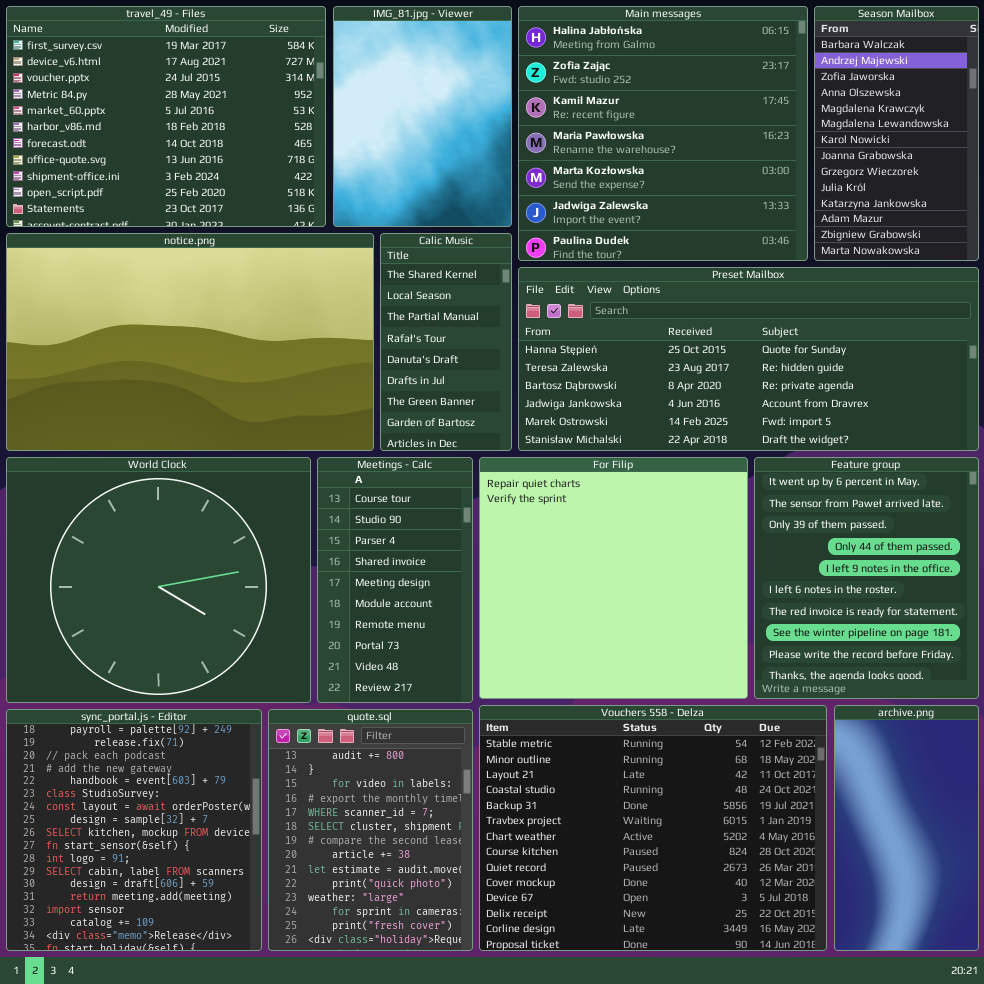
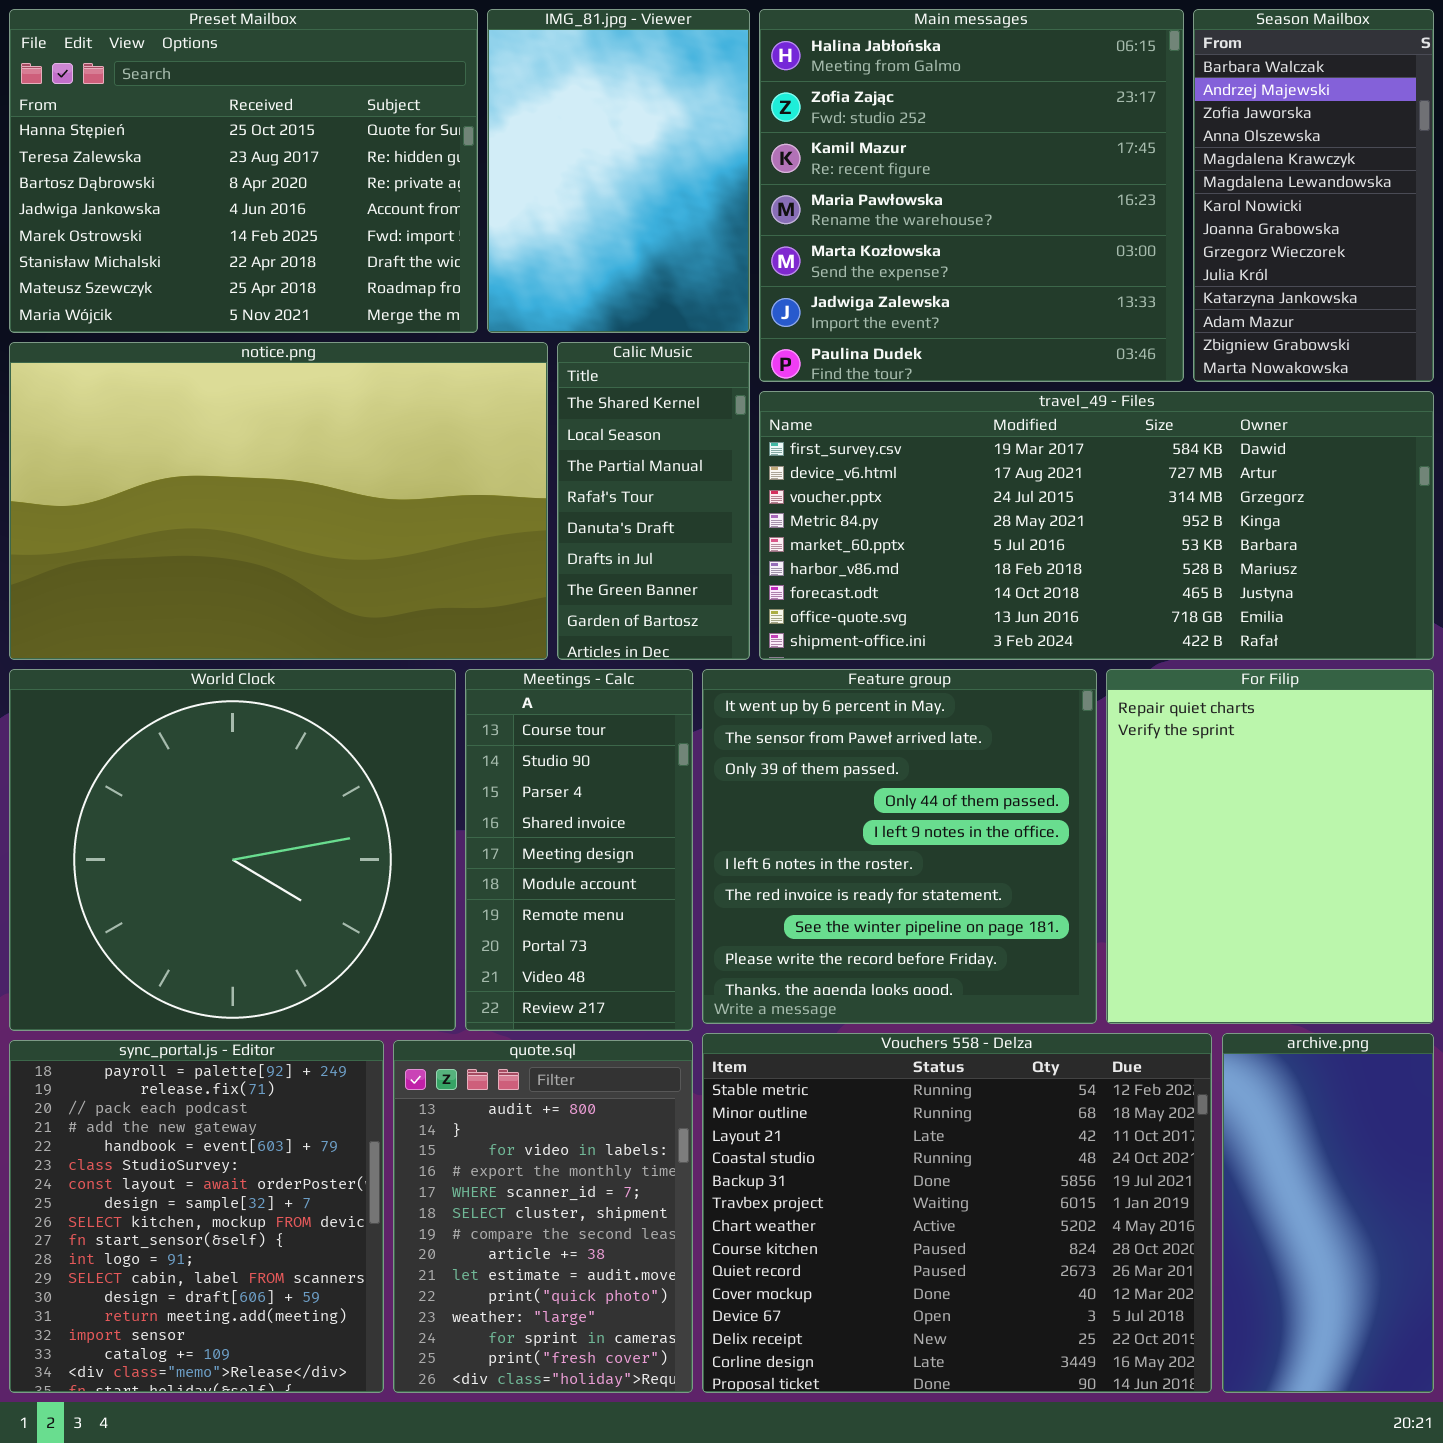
travel_49 - Files: [6,6,326,227] -> [759,391,1434,660], moved, resized
Preset Mailbox: [518,267,979,451] -> [9,9,478,333], moved, resized
For Filip: [479,457,748,699] -> [1106,669,1434,1024], moved, resized
Feature group: [754,457,979,699] -> [702,669,1097,1024], moved, resized

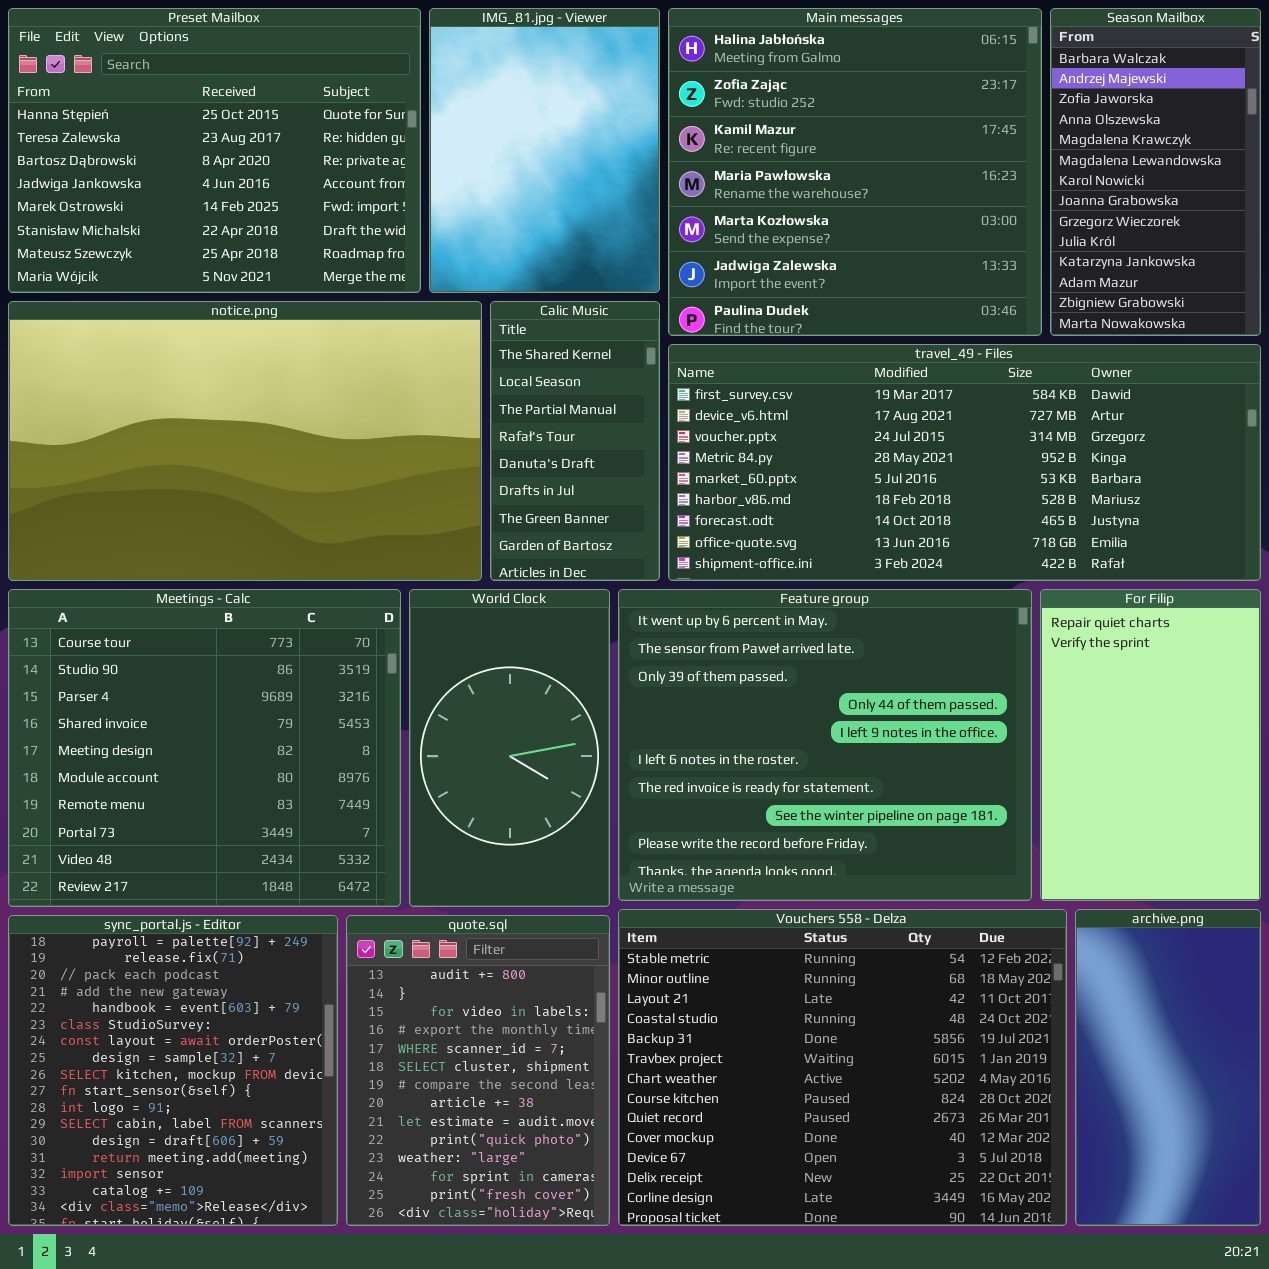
World Clock: [9,669,456,1031] -> [409,589,610,907], moved, resized
Meetings - Calc: [465,669,693,1031] -> [8,589,401,907], moved, resized
Feature group: [702,669,1097,1024] -> [618,589,1032,901], resized
For Filip: [1106,669,1434,1024] -> [1040,589,1261,901], resized

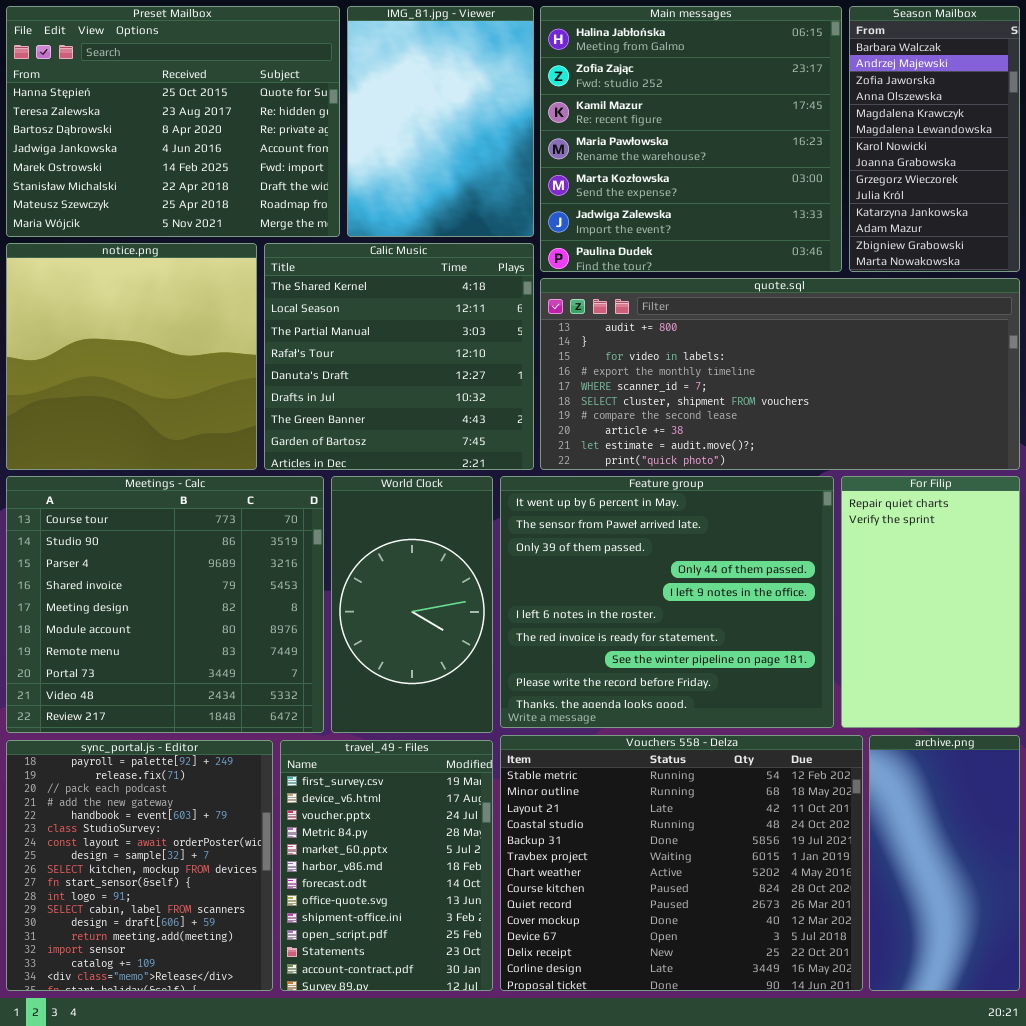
notice.png: [8,301,482,581] -> [6,243,257,470], resized
Calic Music: [490,301,660,581] -> [264,243,534,470], resized
travel_49 - Files: [668,344,1261,581] -> [280,740,493,991], moved, resized
quote.sql: [346,915,610,1226] -> [540,278,1020,470], moved, resized

